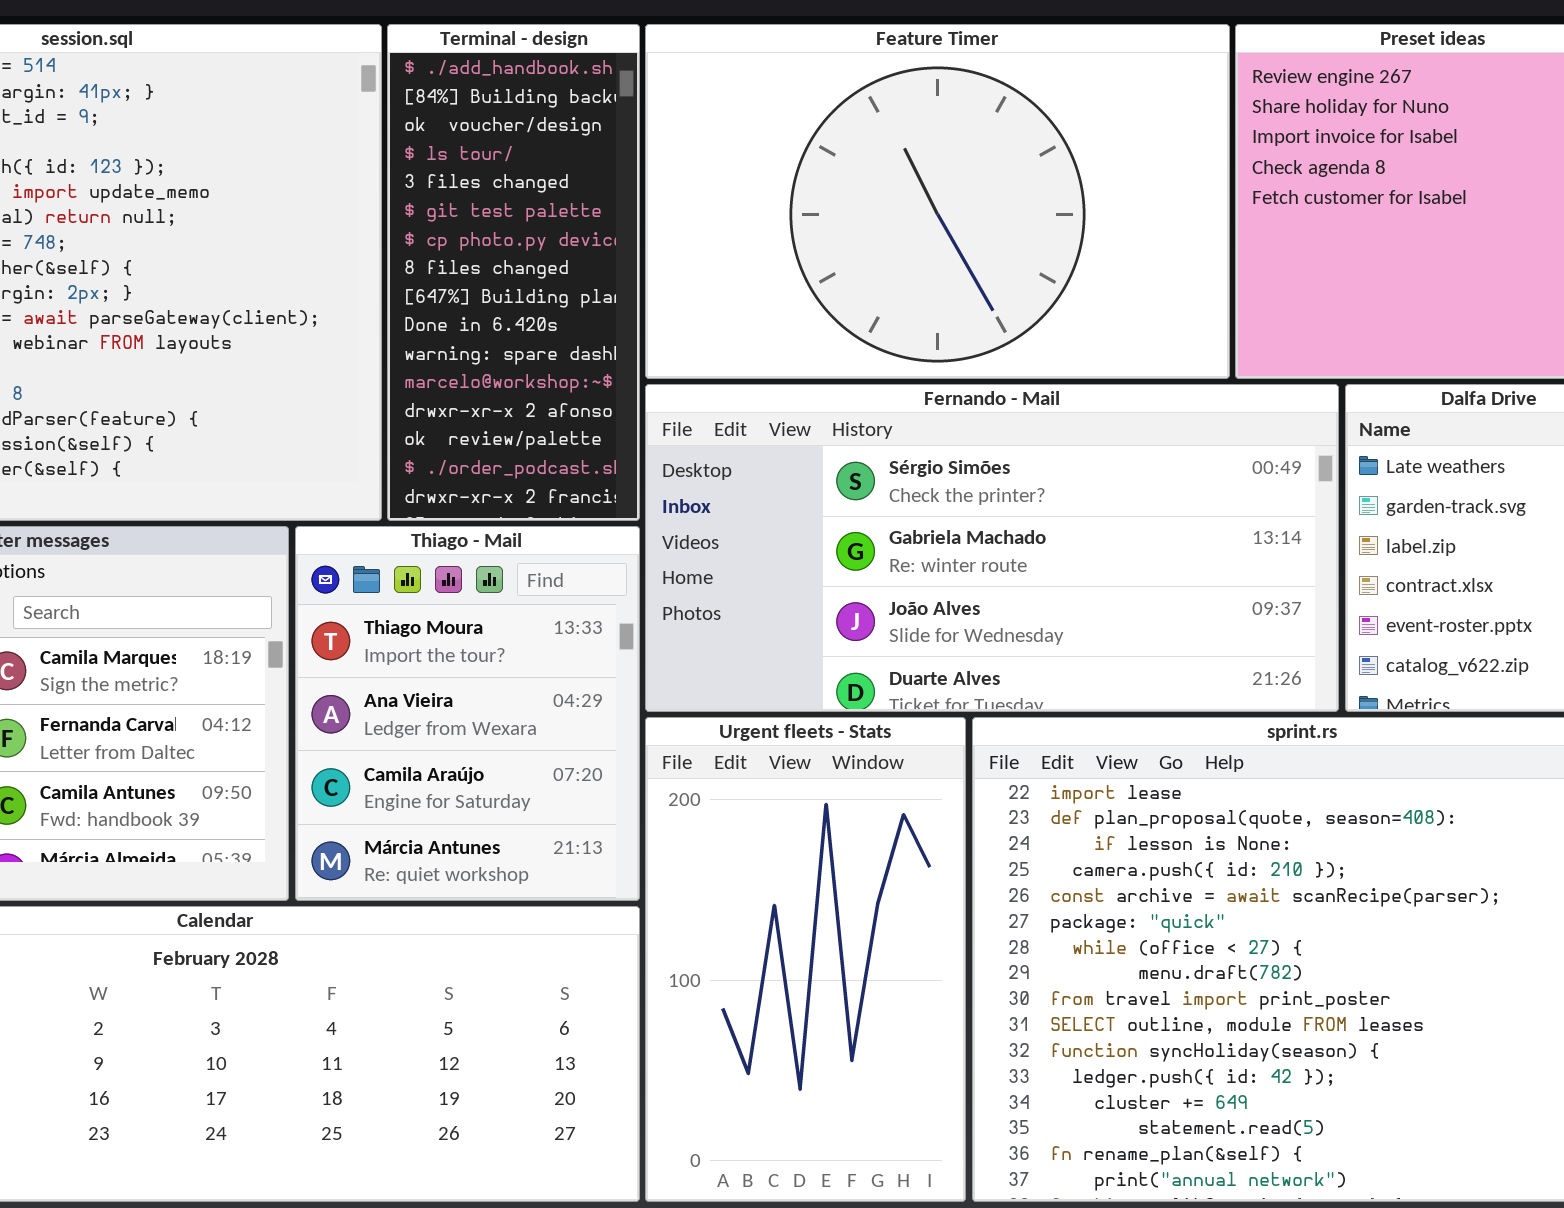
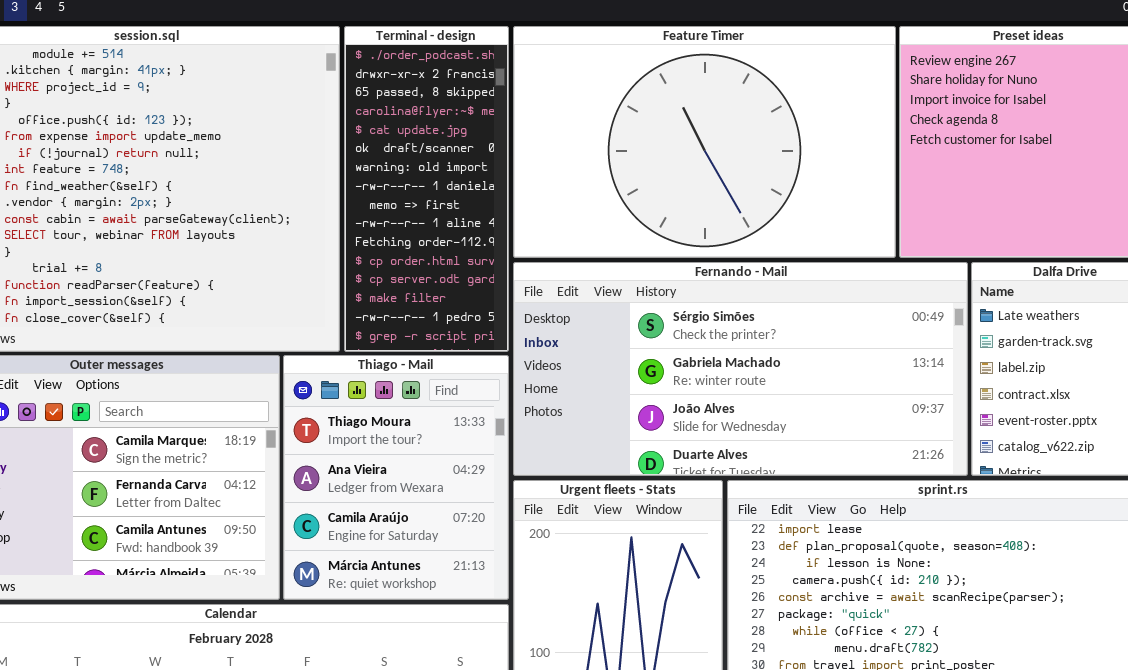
Terminal - design: [387,24,640,521] -> [344,26,509,352], scrolled down 14 rows

